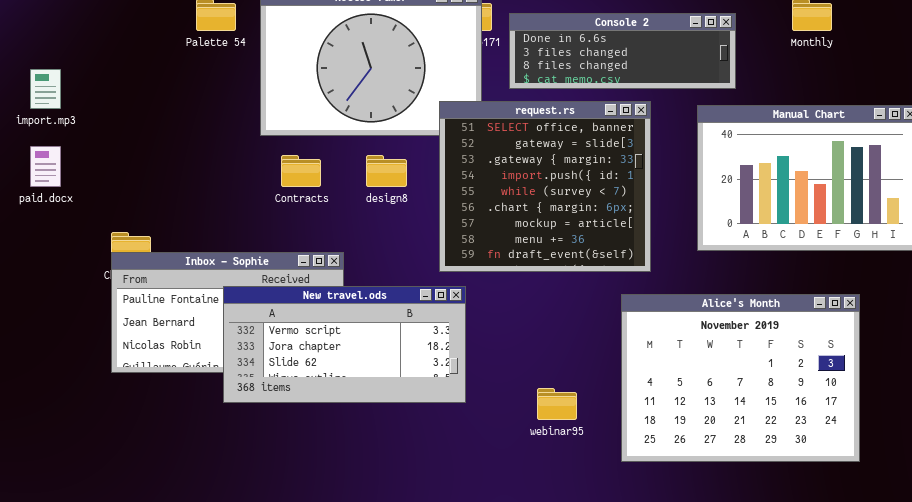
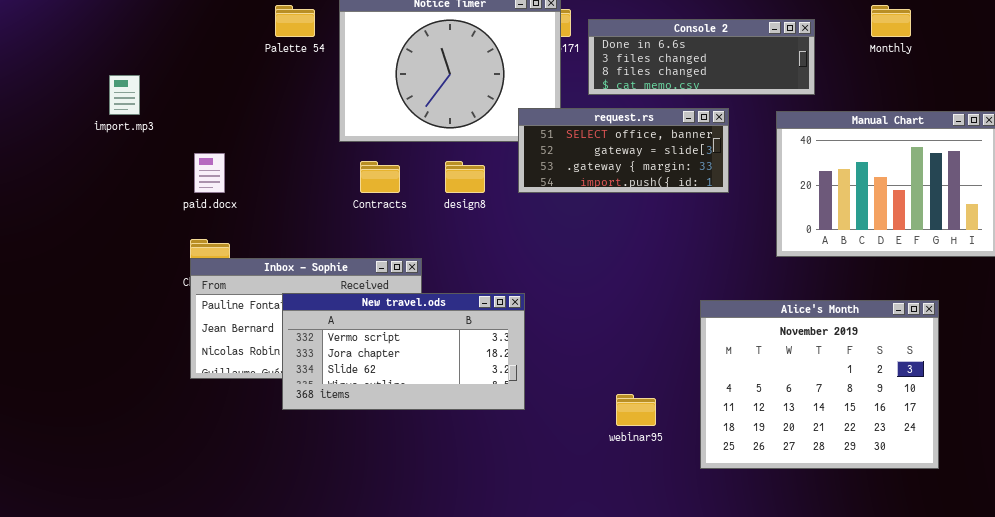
request.rs: [439,101,651,272] -> [518,108,729,193], resized
paid.docx: [30,146,61,187] -> [194,153,225,193], moved
New travel.ods: [223,286,466,403] -> [282,293,525,410], moved

